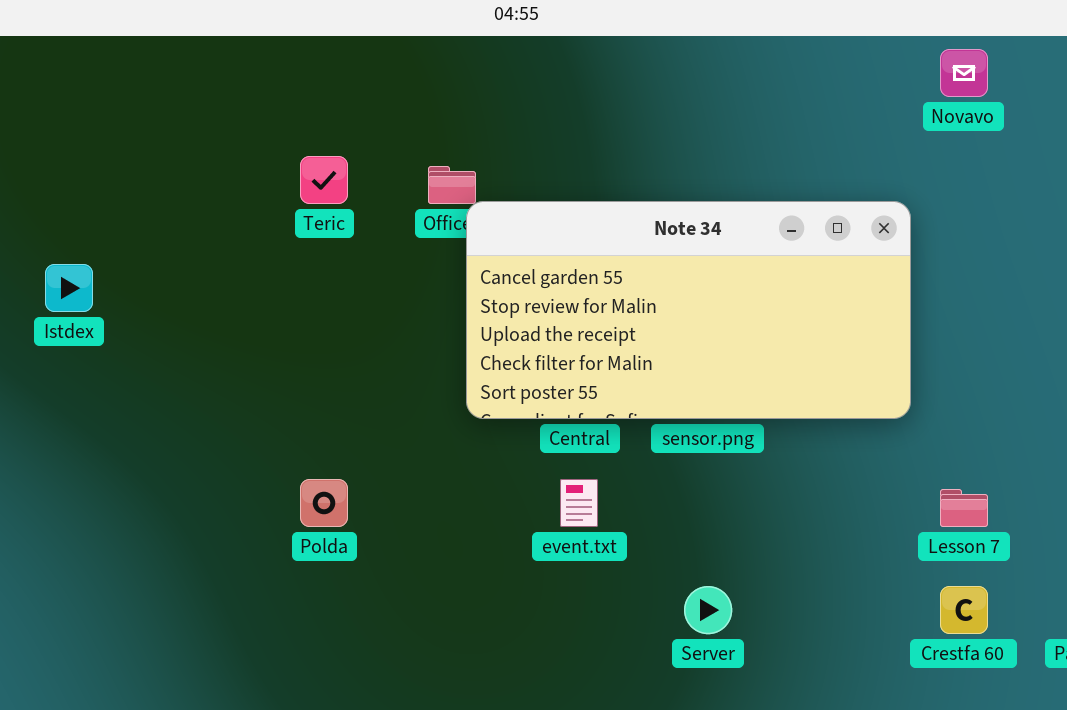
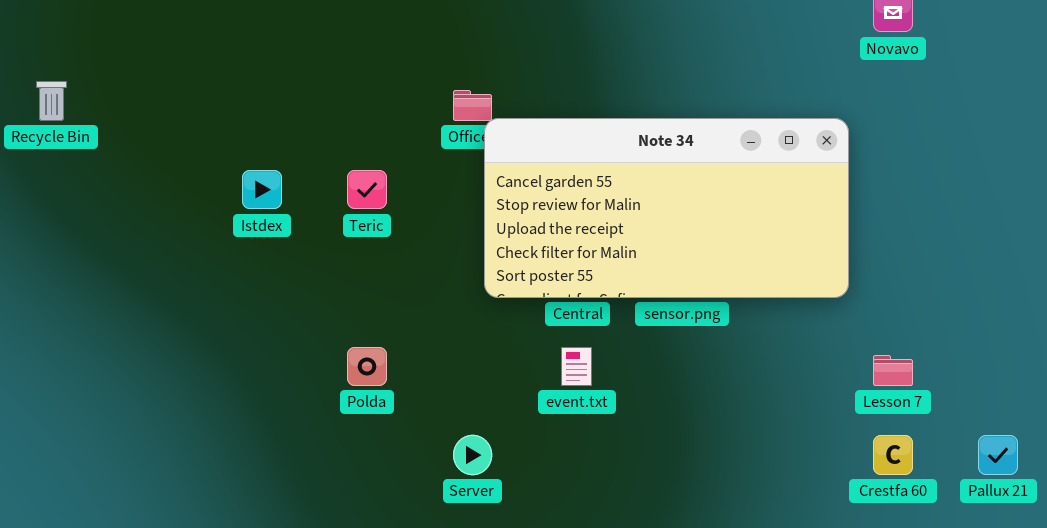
Teric: [300,156,348,204] -> [347,170,387,209], moved
Istdex: [45,264,93,312] -> [242,170,282,209], moved
Server: [684,586,732,634] -> [453,435,492,475], moved

